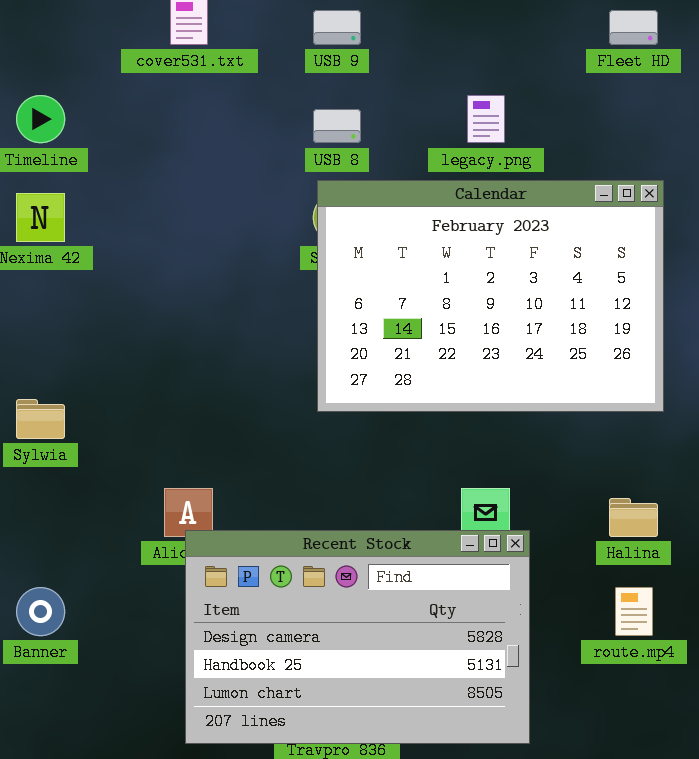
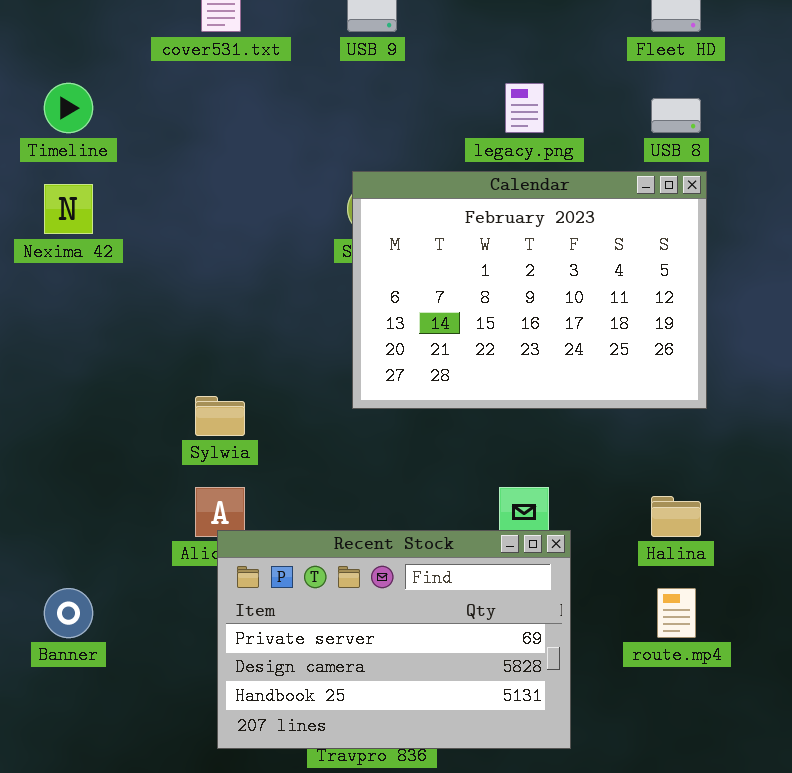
USB 8: [313,109,361,143] -> [651,98,701,133], moved
Sylwia: [16,399,65,439] -> [195,396,245,436], moved
Recent Stock: [185,530,530,744] -> [217,530,571,749], scrolled up 1 row

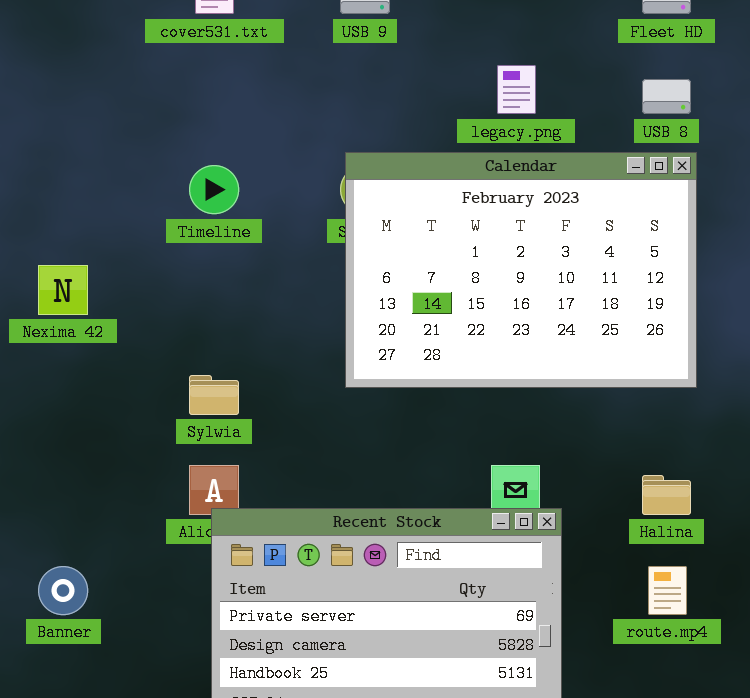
Timeline: [44,83,93,133] -> [189,165,239,214], moved
Nexima 42: [44,184,93,234] -> [38,265,88,315], moved

